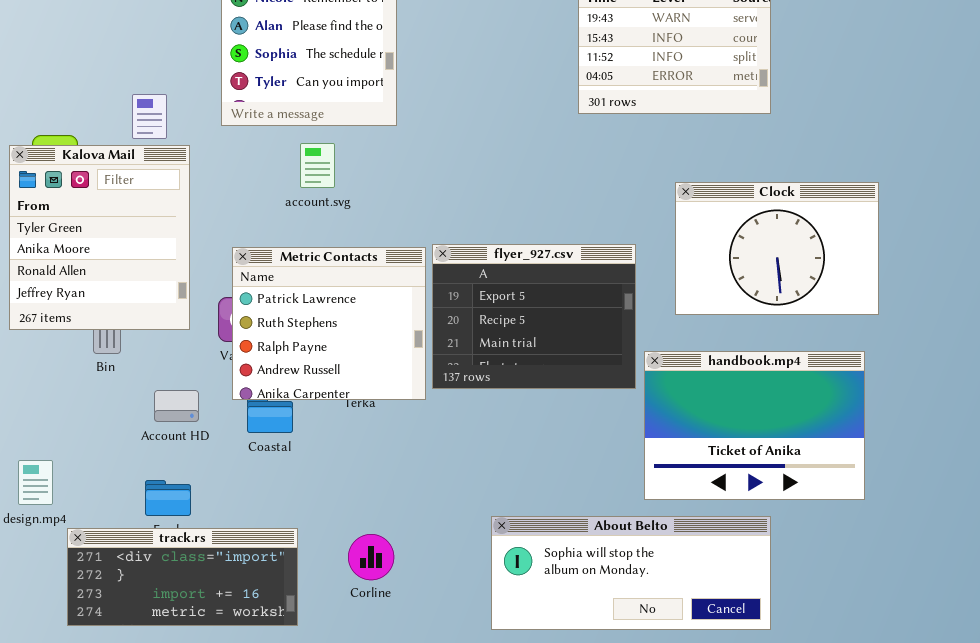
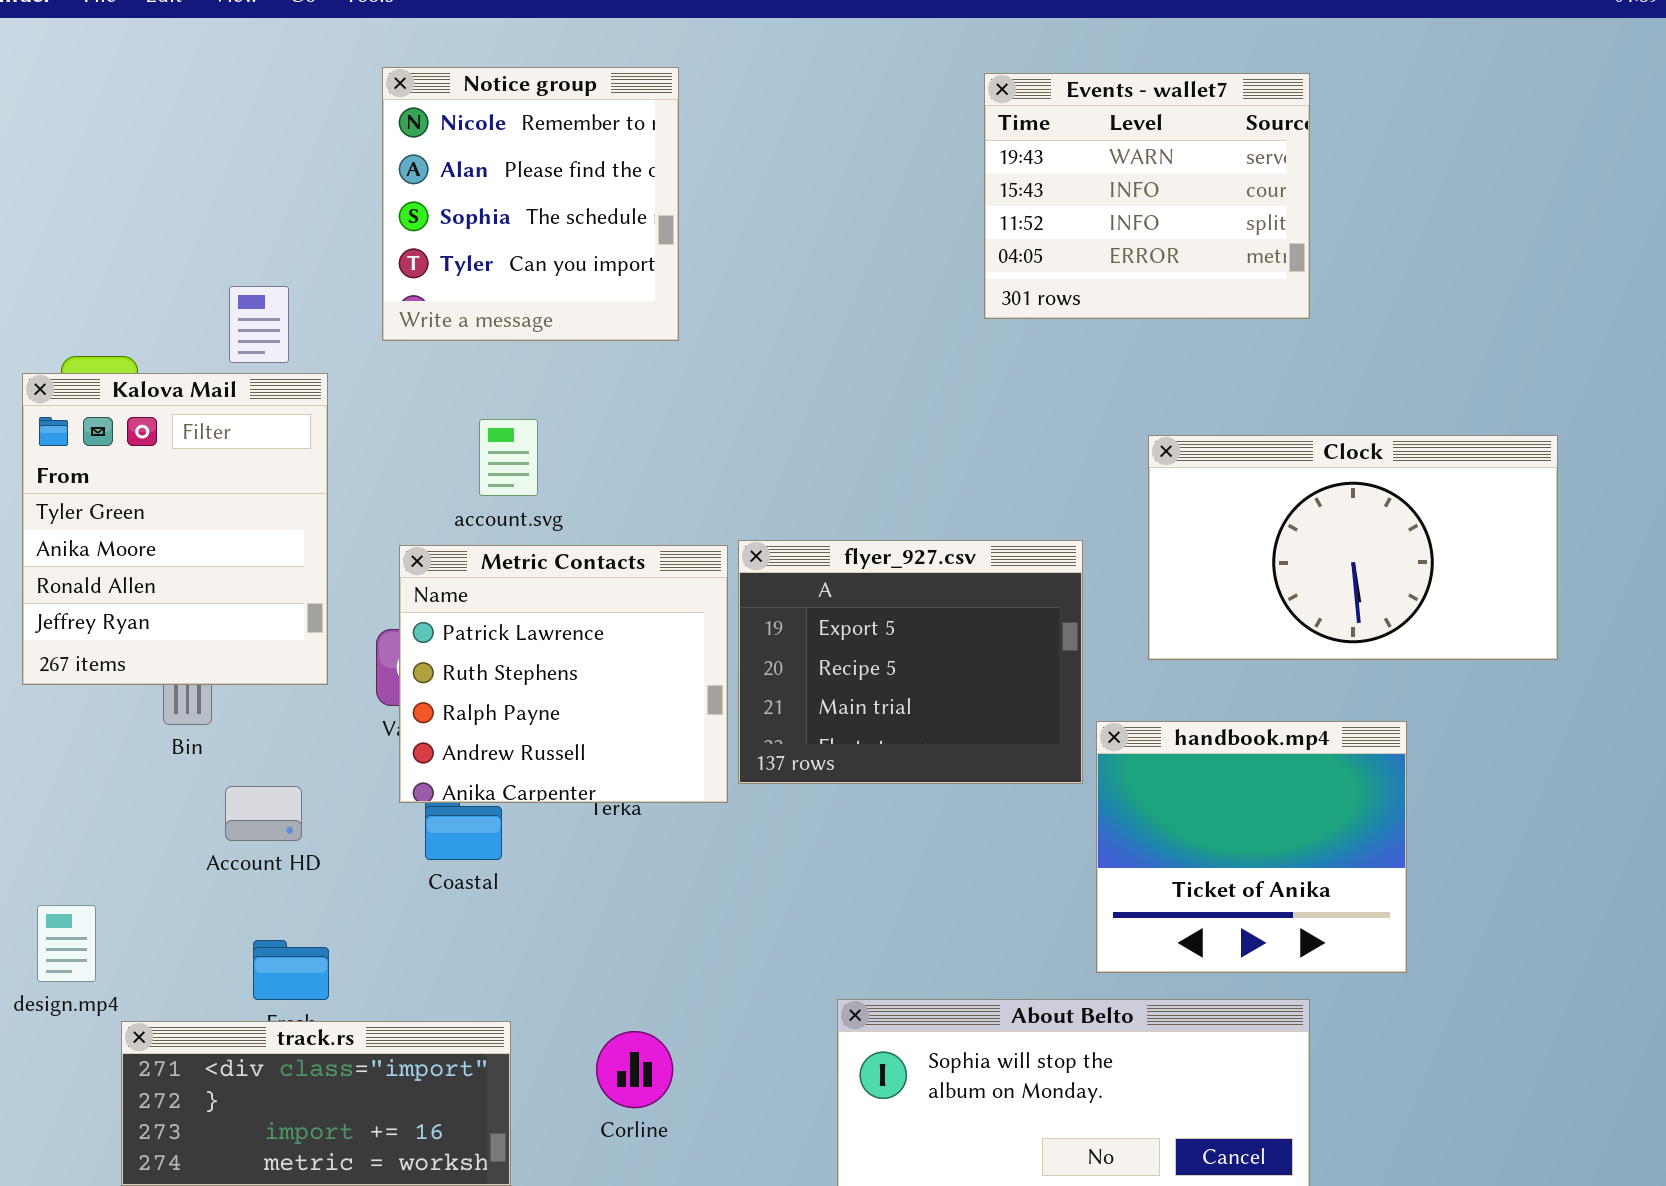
account.svg: [300,143,335,188] -> [479,419,538,496], moved
Clock: [675,182,879,315] -> [1148,435,1558,660], resized
handbook.mp4: [644,351,865,500] -> [1096,721,1407,973], resized
Account HD: [154,390,199,422] -> [225,786,302,841], moved

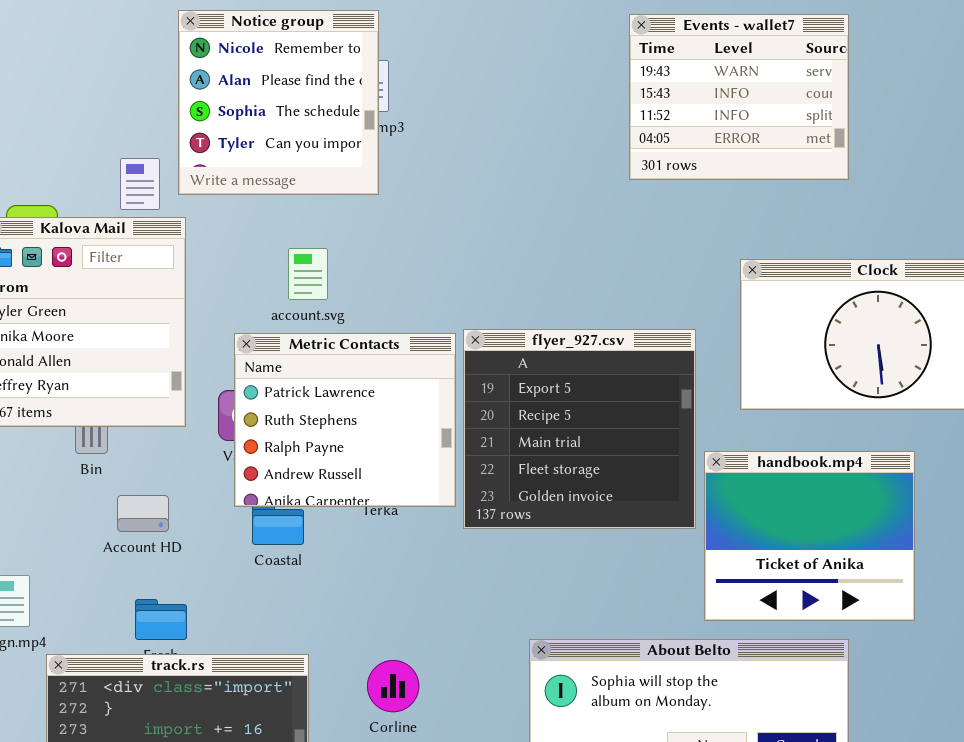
Notice group: [382,67,679,341] -> [178,10,379,195], moved
flyer_927.csv: [738,540,1083,784] -> [463,329,696,529], resized

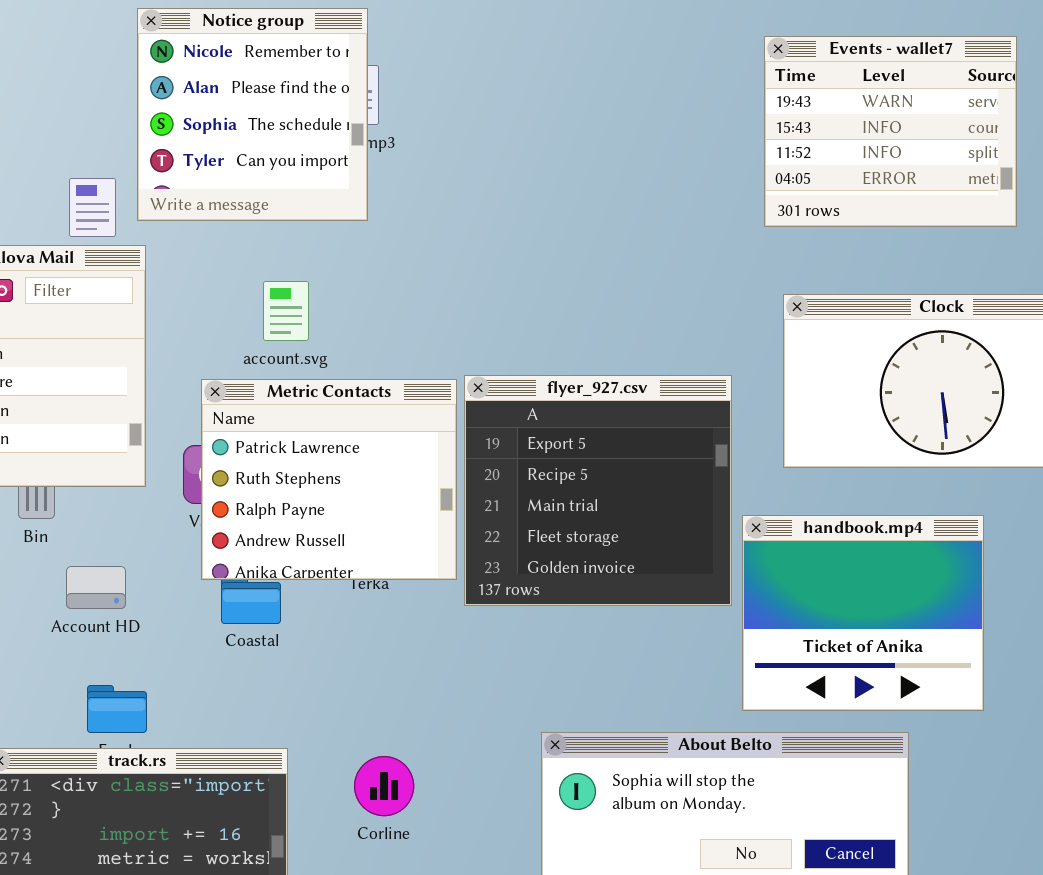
Events - wallet7: [629,14,849,180] -> [764,36,1017,227], moved

